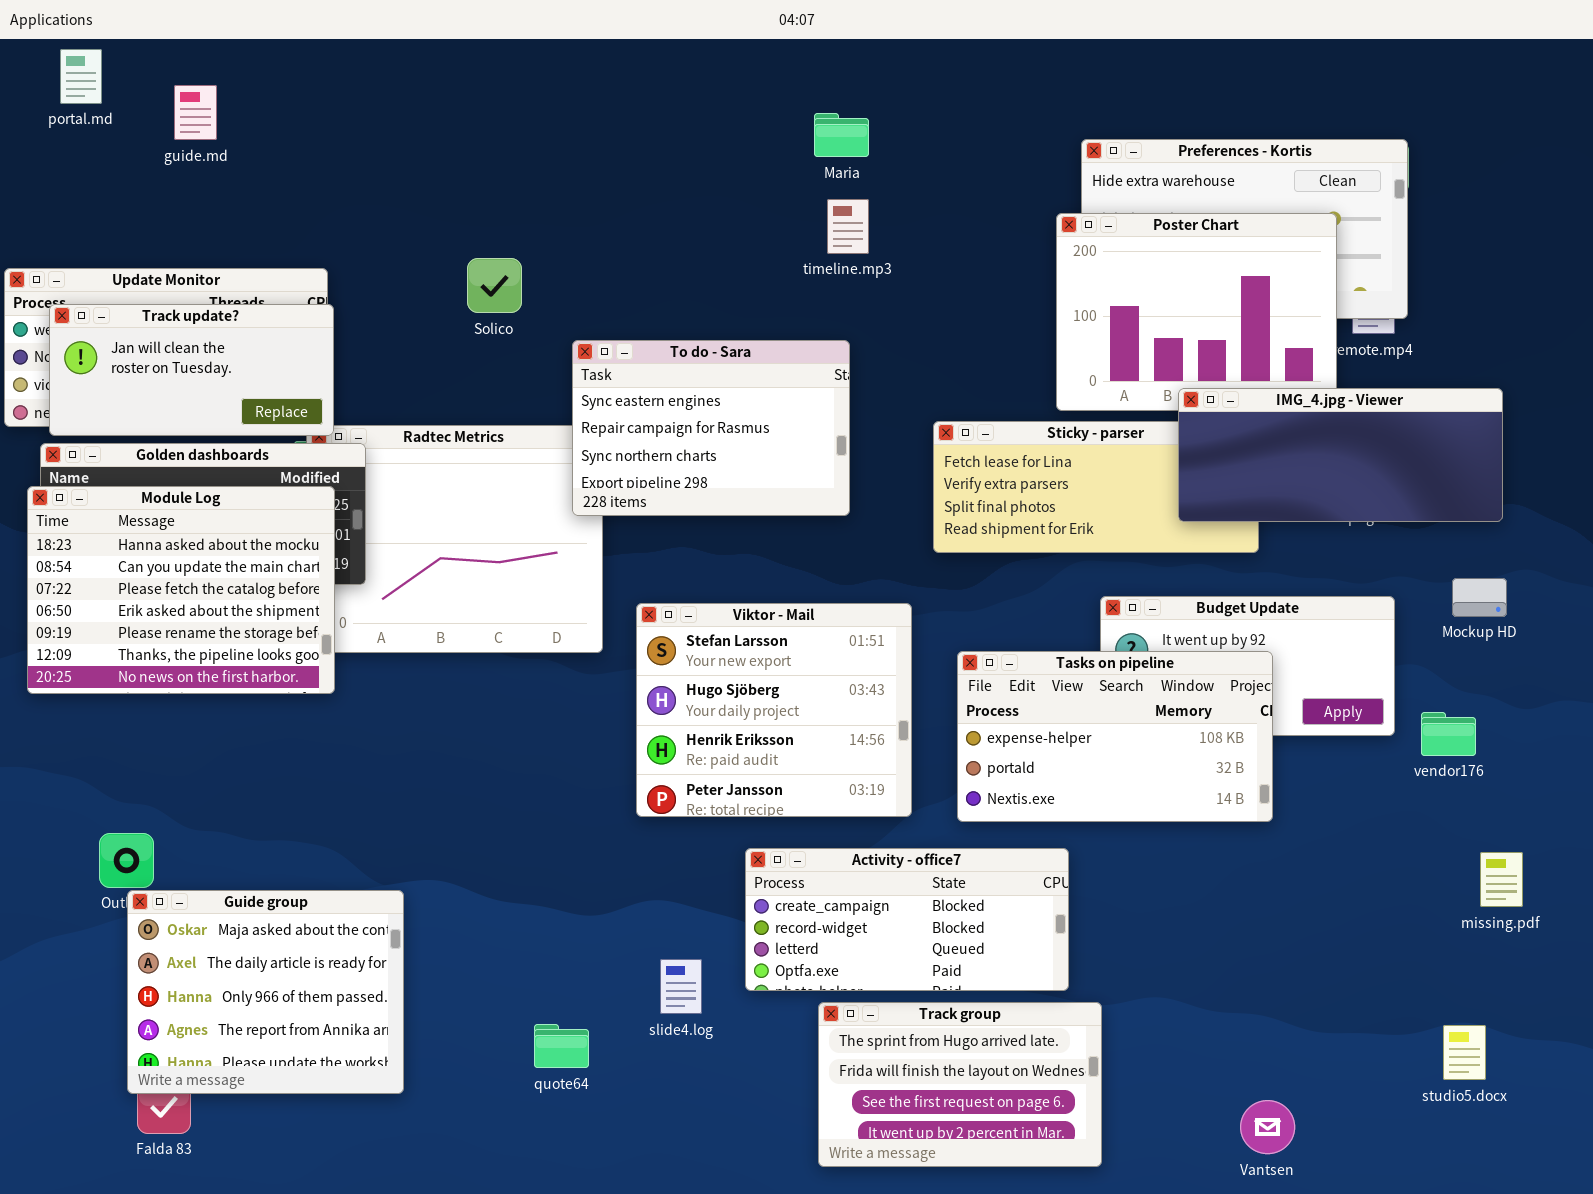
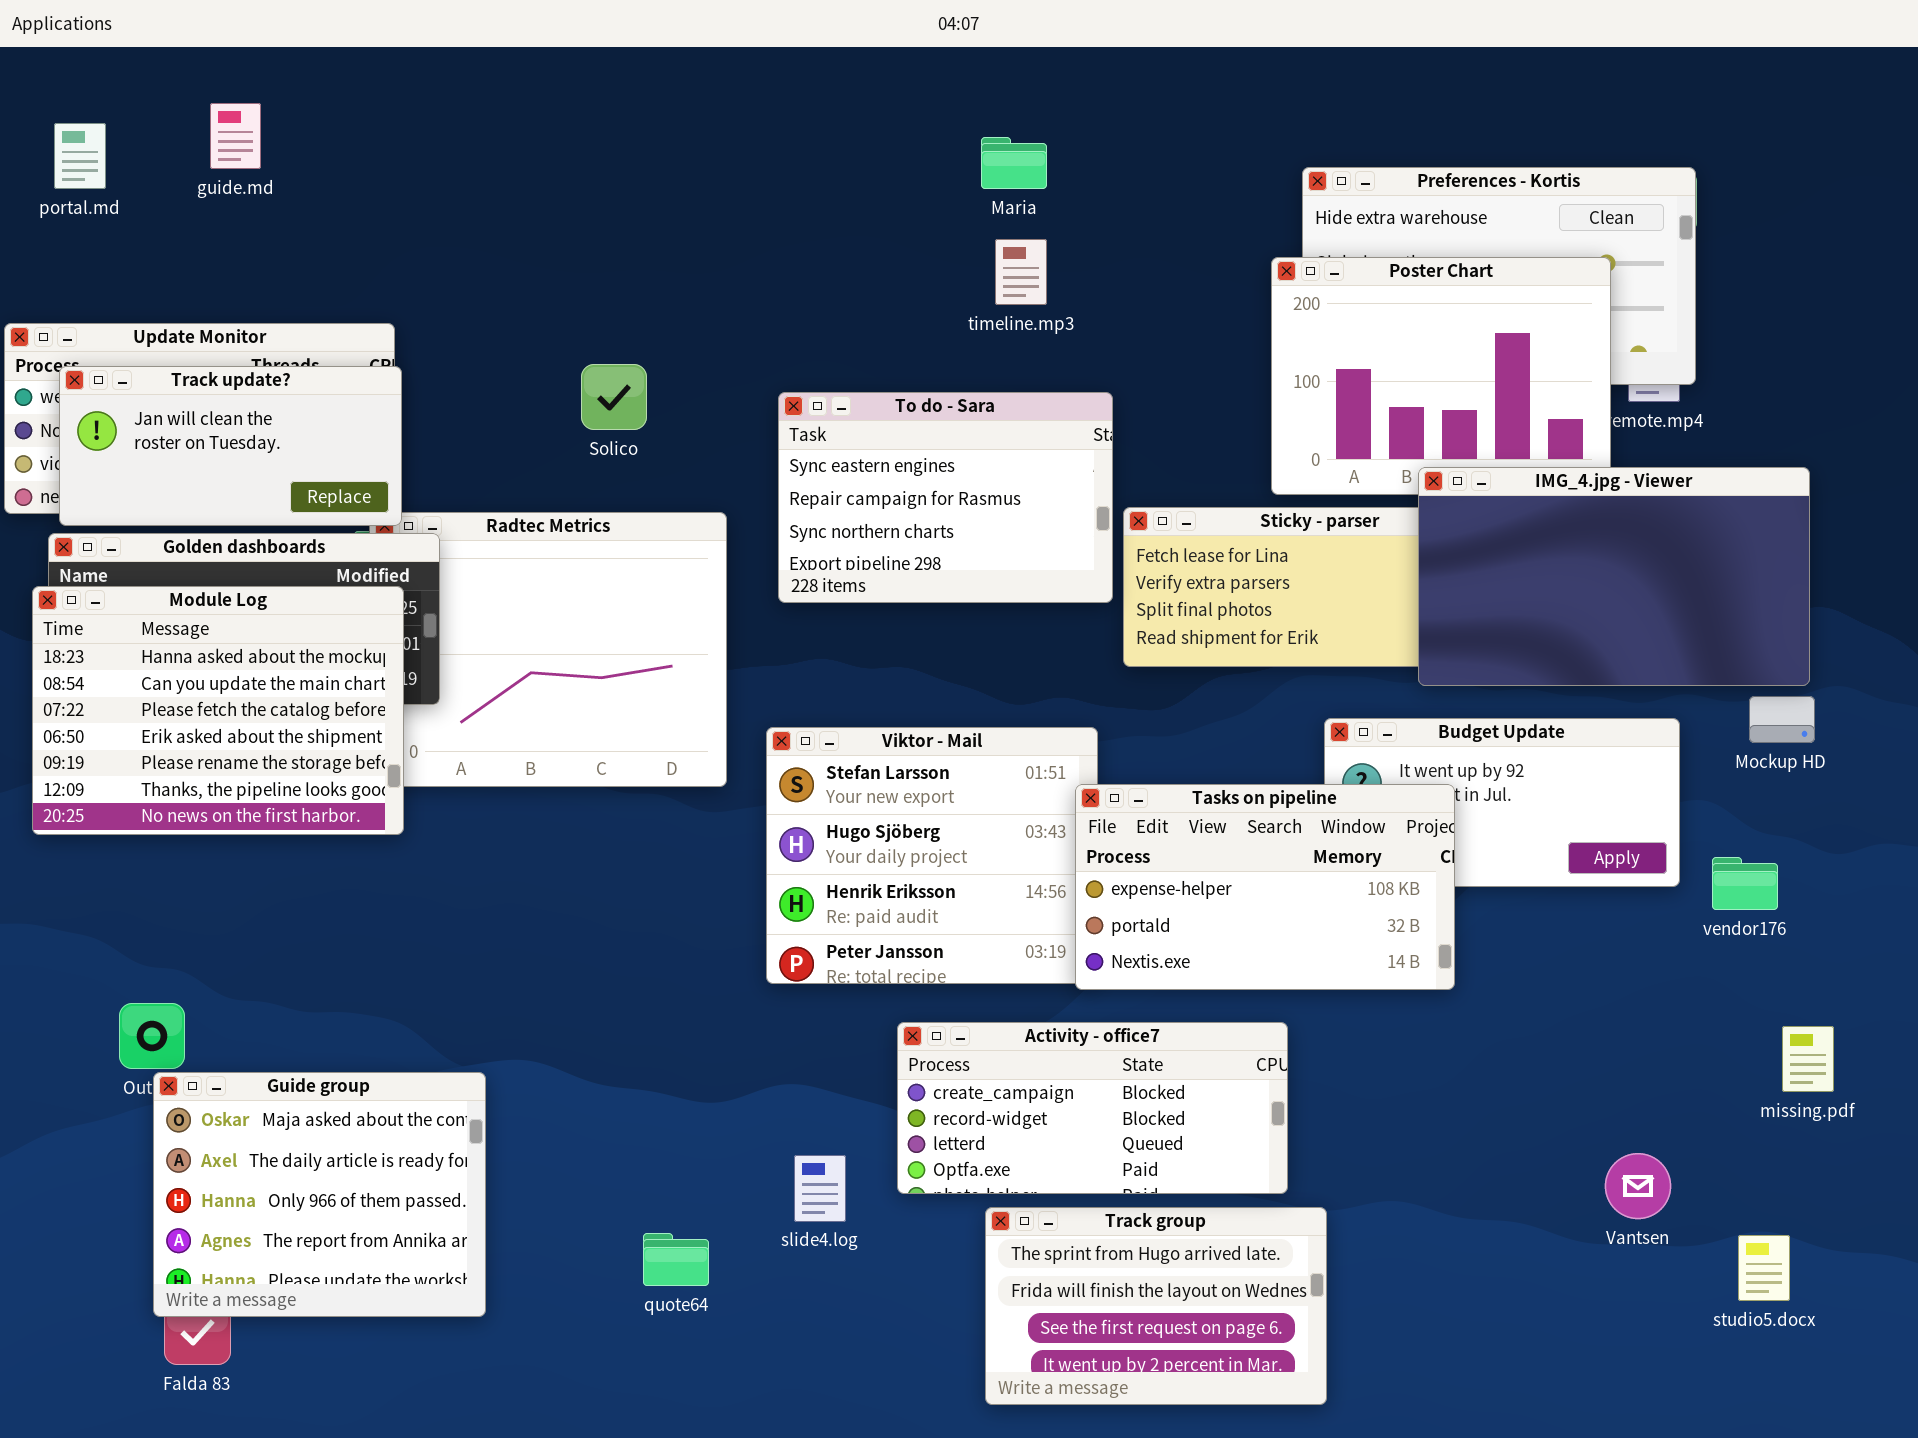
portal.md: [60,49,102,104] -> [54,123,106,189], moved
Solico: [467,258,522,313] -> [581,364,647,430], moved
To do - Sara: [572,340,850,516] -> [778,392,1113,603], moved
IMG_4.jpg - Viewer: [1178,388,1503,522] -> [1418,467,1810,686], resized
Tasks on pipeline: [957,651,1273,822] -> [1075,784,1455,990], moved
Vantsen: [1240,1100,1295,1154] -> [1605,1153,1671,1219], moved

